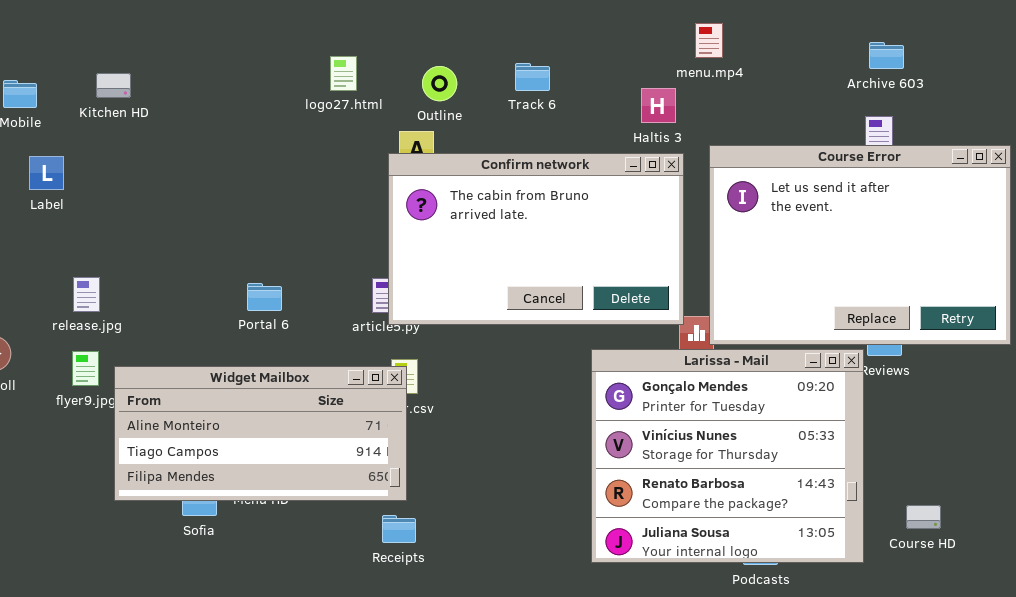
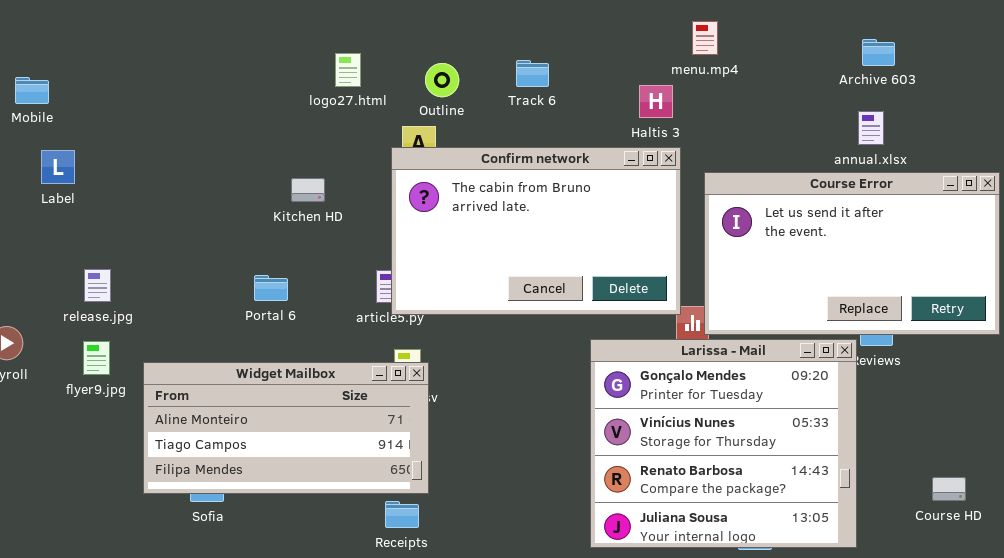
Kitchen HD: [96,73,131,98] -> [291,178,325,202], moved
Course Error: [709,145,1011,345] -> [704,172,1000,335], resized
Widget Mailbox: [114,366,407,501] -> [143,362,429,494], moved
Course HD: [906,505,941,529] -> [932,477,966,501], moved

